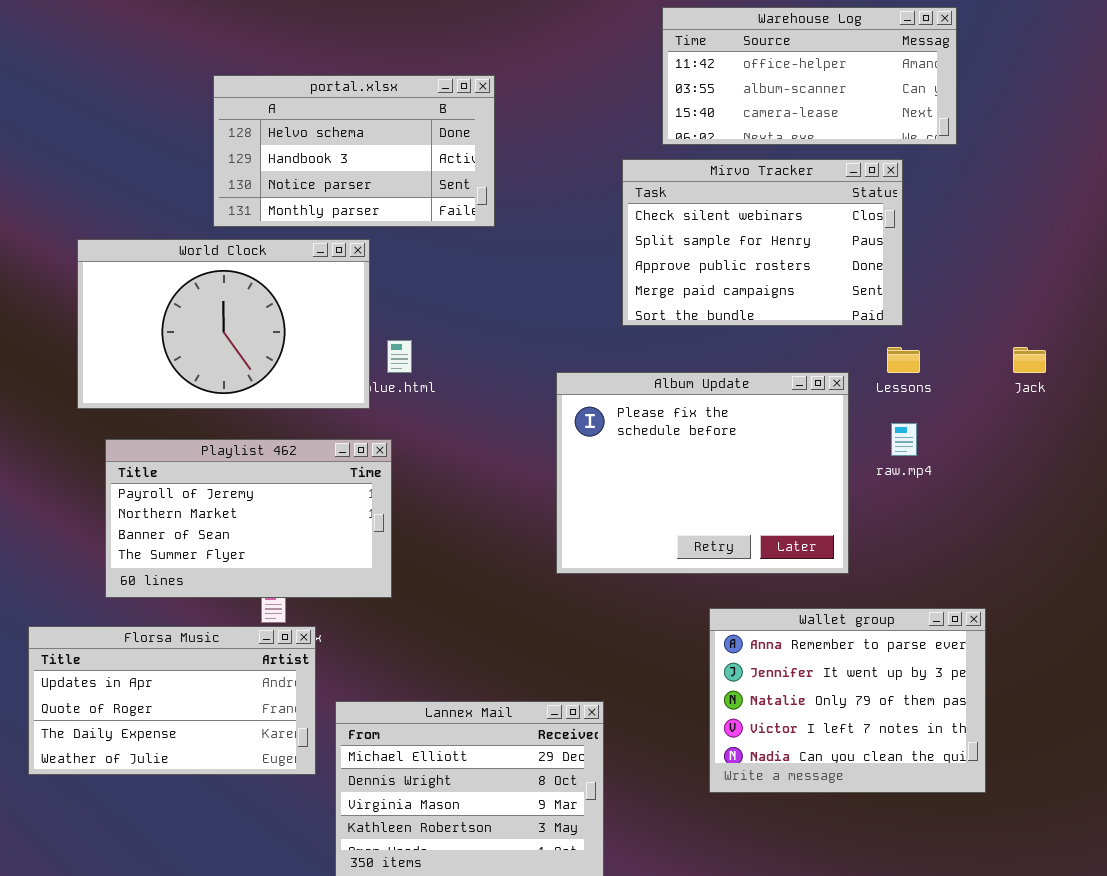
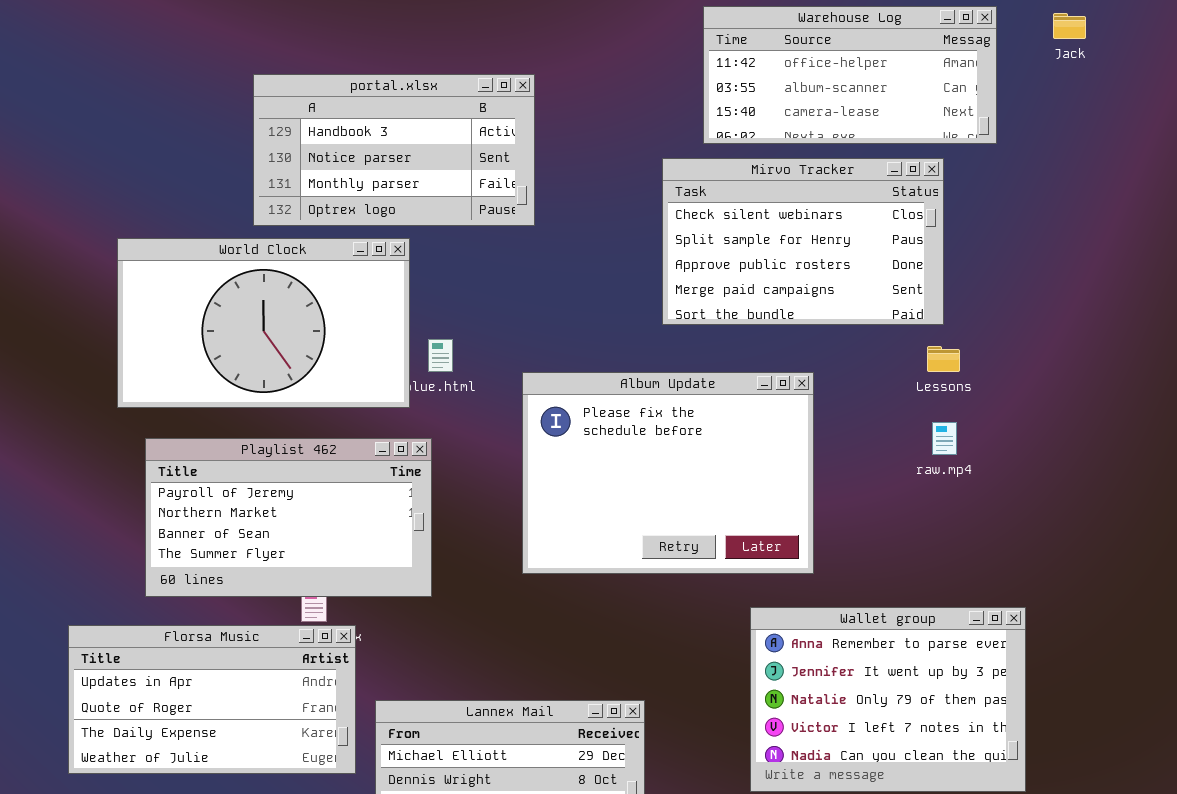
portal.xlsx: [213,75,495,227] -> [253,74,535,226], scrolled down 1 row
Jack: [1013,347,1046,373] -> [1053,13,1086,39], moved
Album Update: [556,372,849,574] -> [522,372,814,574], moved

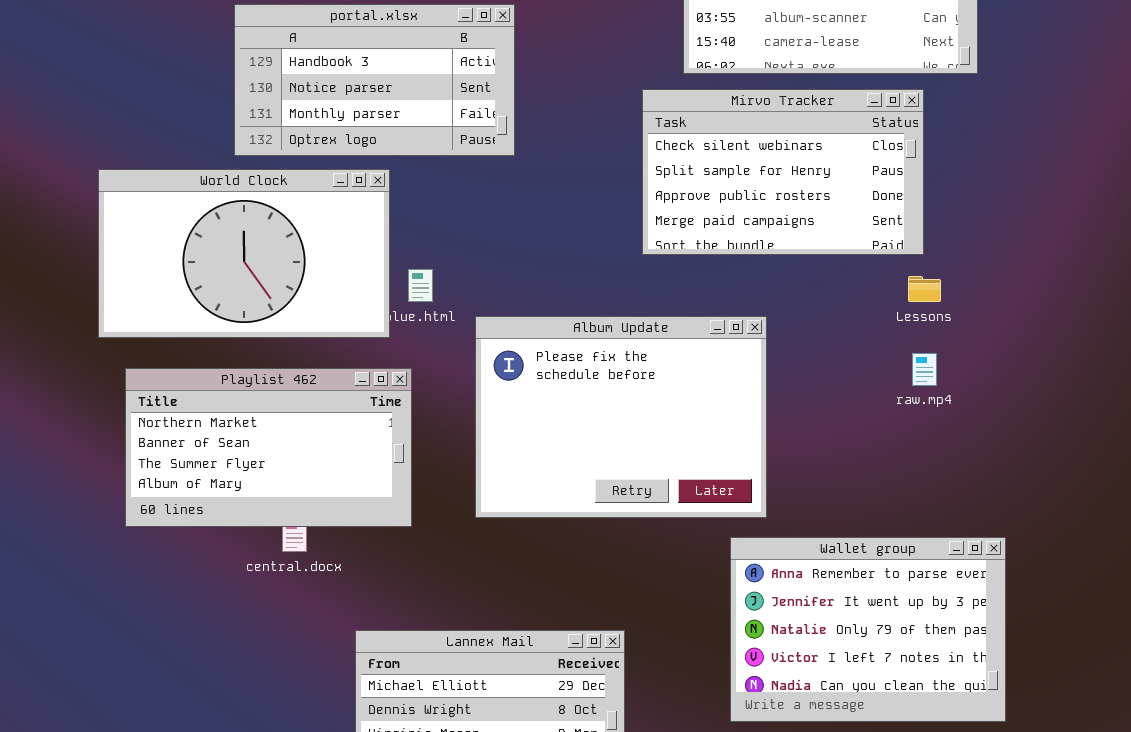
Album Update: [522,372,814,574] -> [475,316,767,518], moved
Playlist 462: [145,438,432,597] -> [125,368,412,527], scrolled down 1 row
Florsa Music: [68,625,356,774] -> none, closed

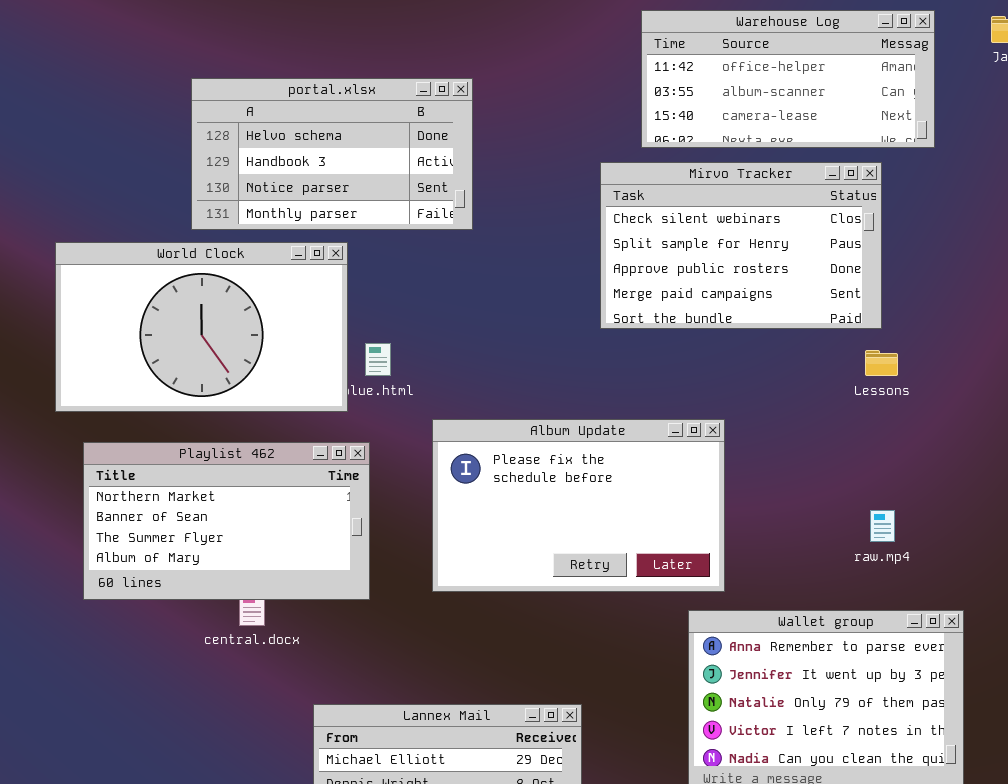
portal.xlsx: [234,4,515,156] -> [191,78,473,230], scrolled up 1 row
Album Update: [475,316,767,518] -> [432,419,725,592], resized
raw.mp4: [912,353,937,386] -> [870,510,895,542], moved

